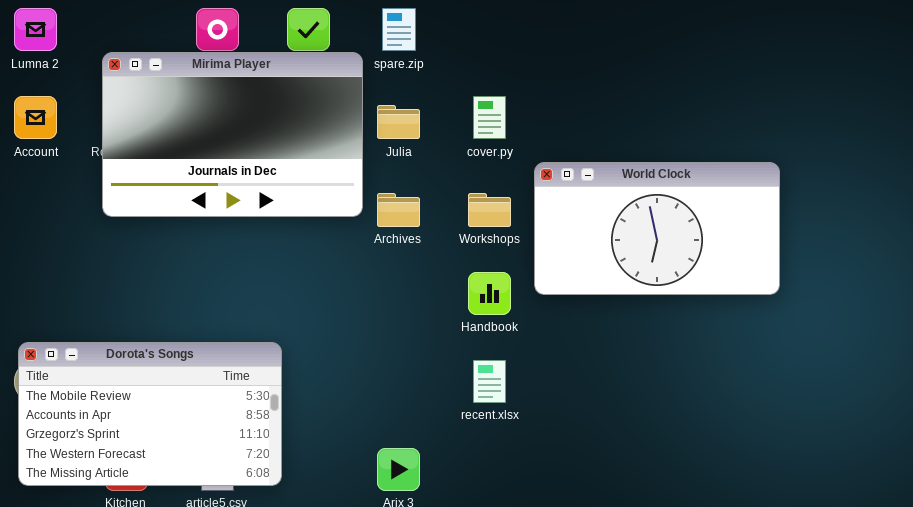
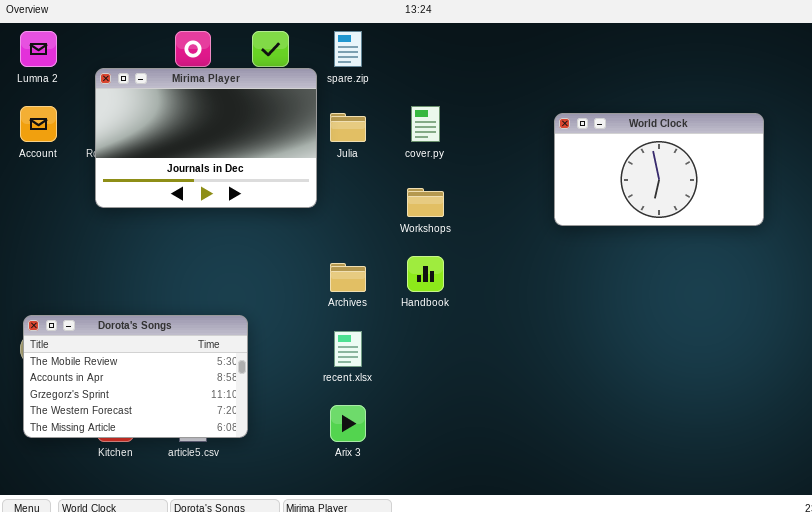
World Clock: [534,162,780,295] -> [554,113,764,226], moved
Archives: [377,193,420,227] -> [330,263,366,292], moved
recent.xlsx: [473,360,506,403] -> [334,331,362,367], moved

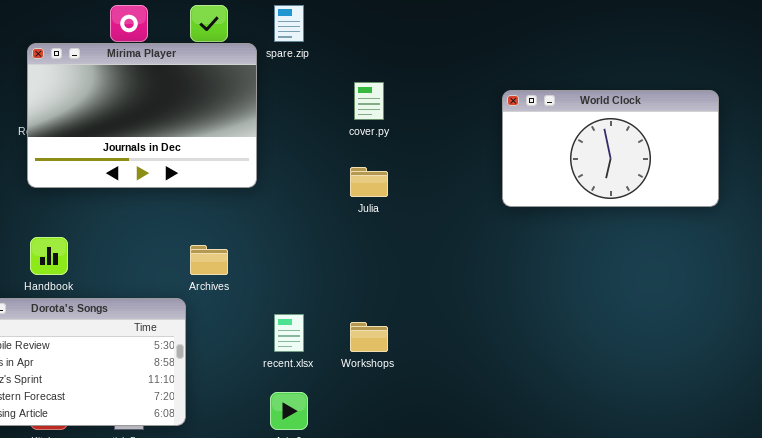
Julia: [330,113,366,142] -> [350,167,388,197], moved
Workshops: [407,188,444,217] -> [350,322,388,352], moved
Handbook: [407,256,444,292] -> [30,237,68,275], moved
Archives: [330,263,366,292] -> [190,245,228,275], moved

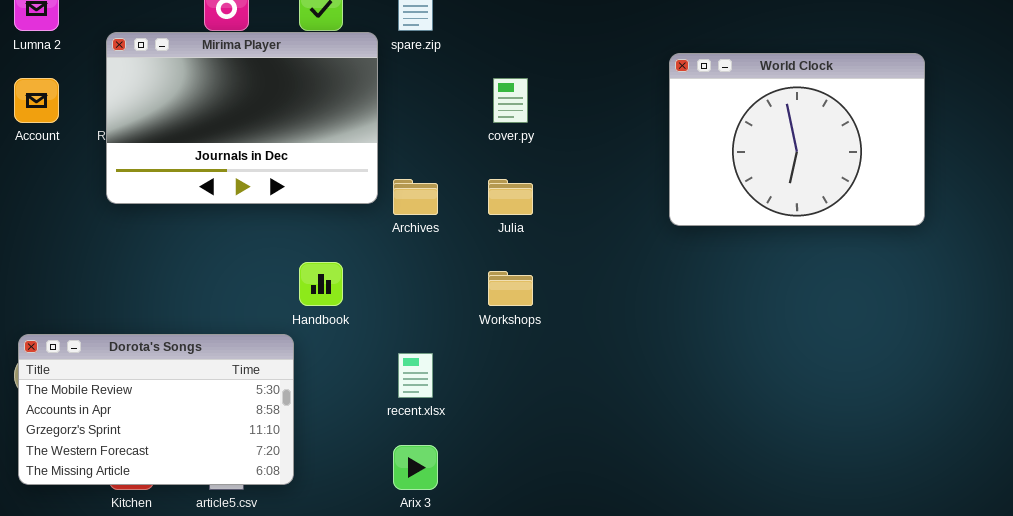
World Clock: [502,90,719,207] -> [669,53,925,226], resized
Handbook: [30,237,68,275] -> [299,262,343,306], moved
Archives: [190,245,228,275] -> [393,179,438,215], moved
Workshops: [350,322,388,352] -> [488,271,533,306], moved

